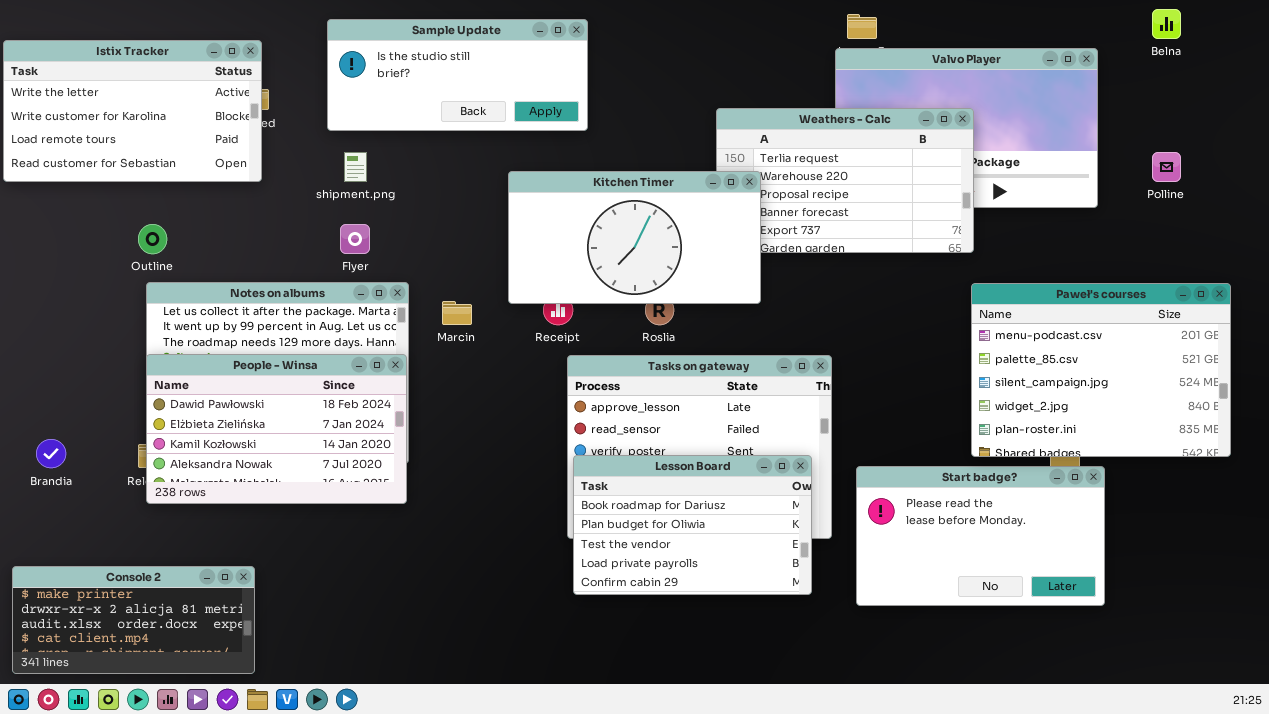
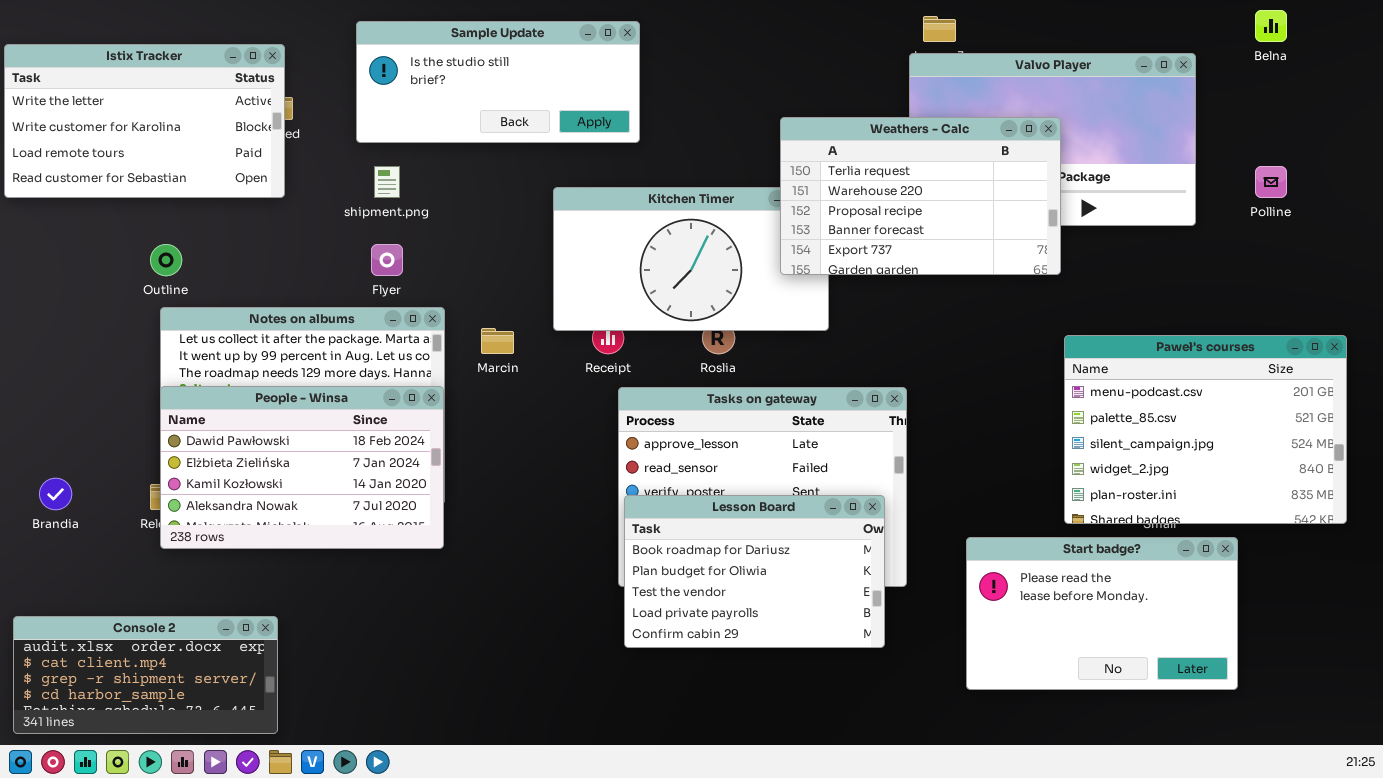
Weathers - Calc: [716,108,974,253] -> [780,117,1061,275], raised
Paweł's courses: [971,283,1231,457] -> [1064,335,1347,524], moved
Start badge?: [856,466,1105,606] -> [966,537,1238,690], moved
Console 2: [12,566,255,674] -> [13,616,278,734], scrolled down 2 rows

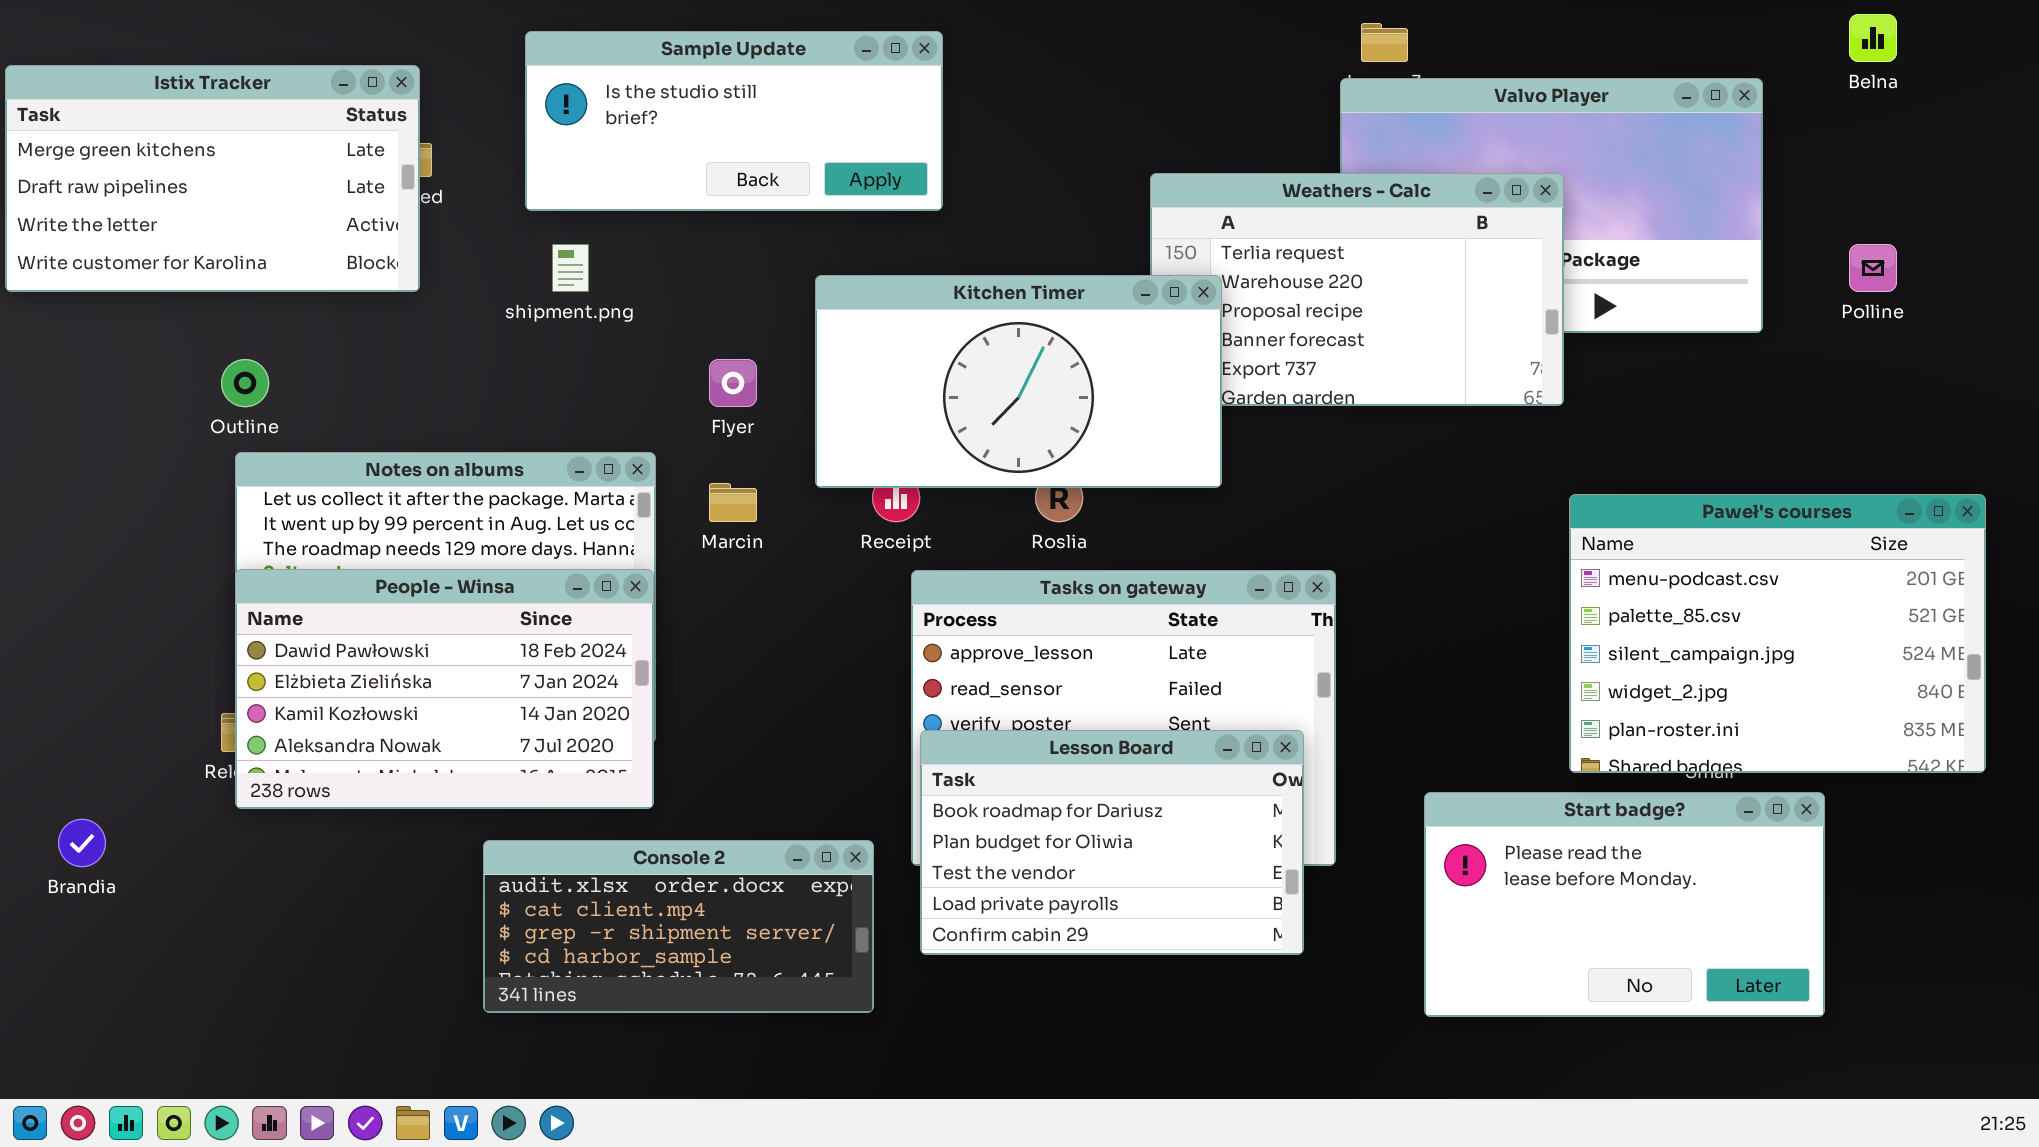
Istix Tracker: [4,44,285,198] -> [5,65,420,292], scrolled up 2 rows
Kitchen Timer: [553,187,829,331] -> [815,275,1222,488], raised
Flyer: [371,244,403,276] -> [709,359,757,407], moved
Brandia: [39,478,72,510] -> [58,819,106,867], moved
Console 2: [13,616,278,734] -> [483,840,874,1013], moved

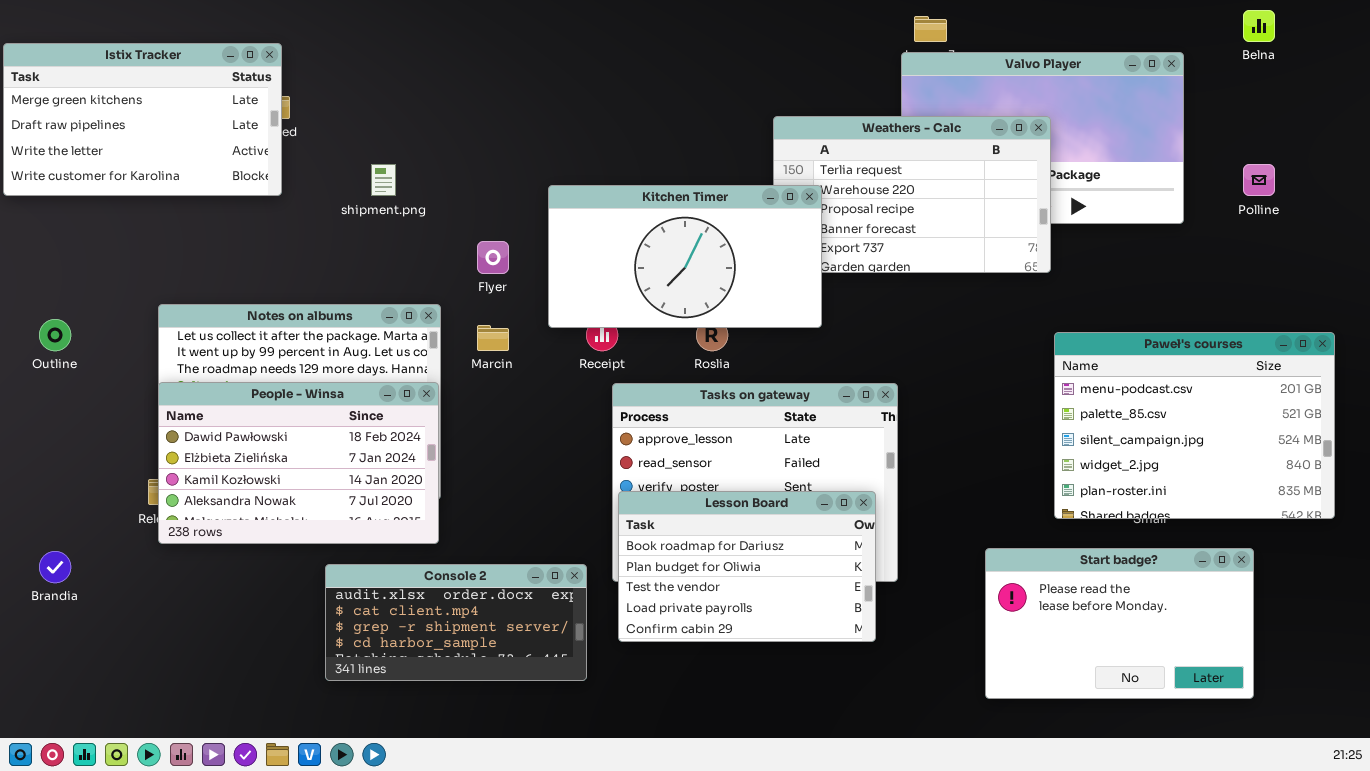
Sample Update: [525,31,943,211] -> none, closed
Outline: [221,359,269,407] -> [39,319,71,351], moved
Start badge?: [1424,792,1825,1017] -> [985,548,1254,699], moved

